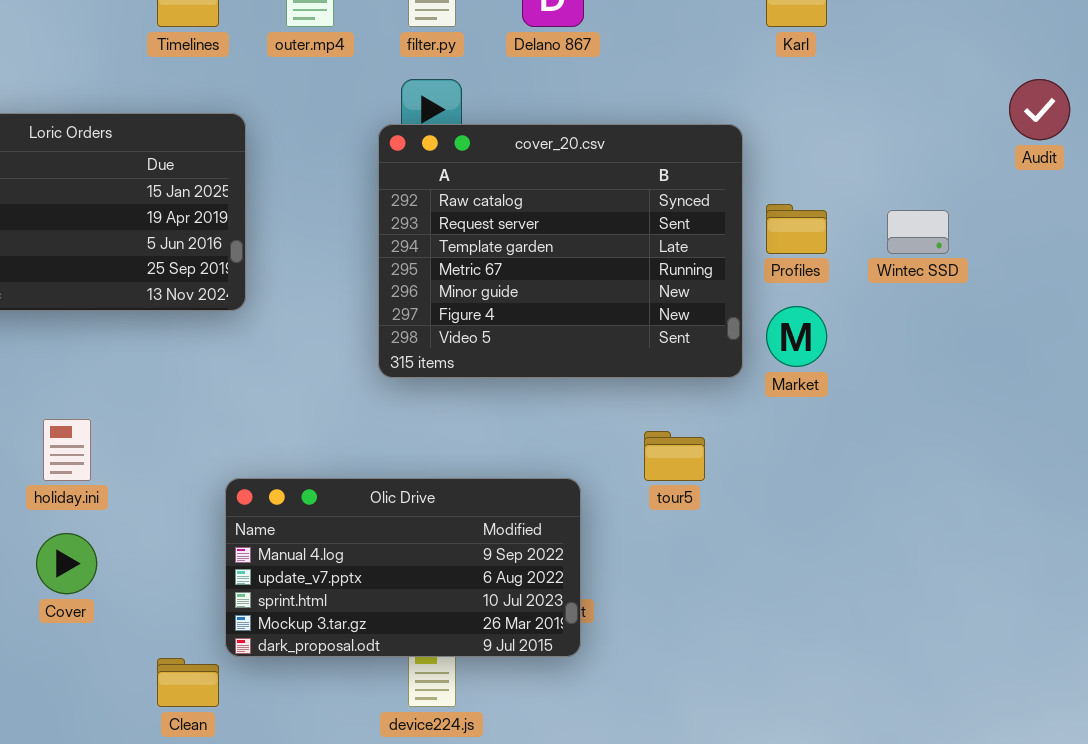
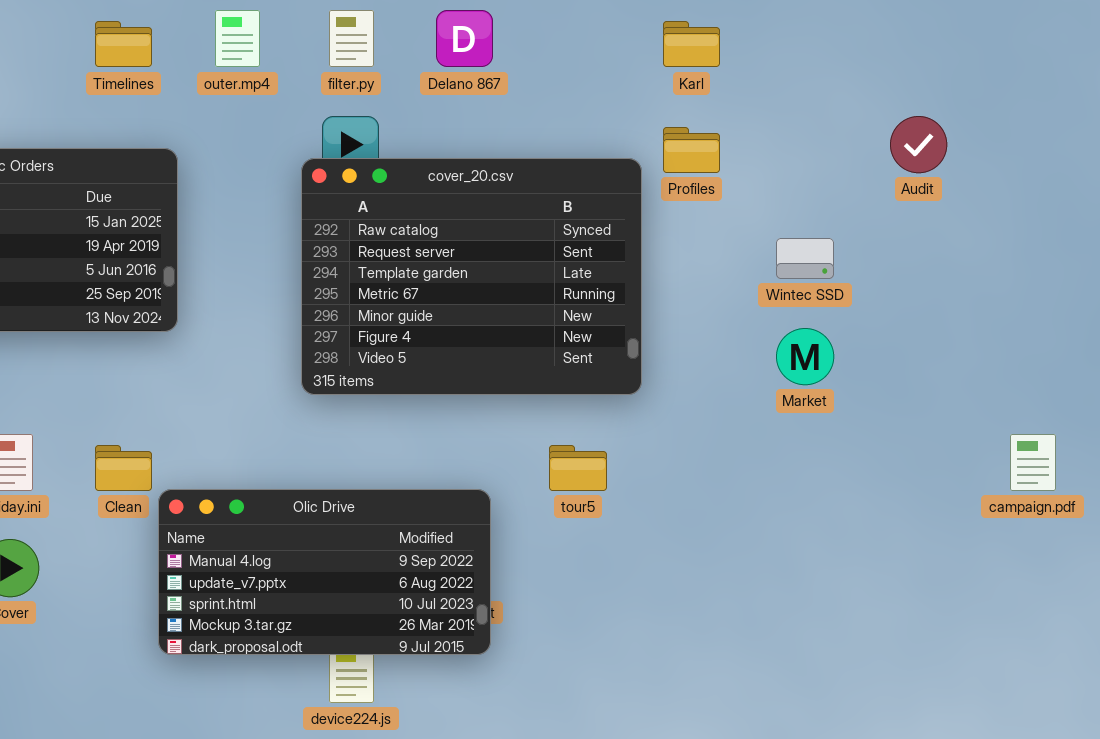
Profiles: [766,204,827,254] -> [663,127,720,173], moved
Market: [766,306,827,367] -> [776,328,834,385], moved
Clean: [157,658,219,707] -> [95,445,152,491], moved

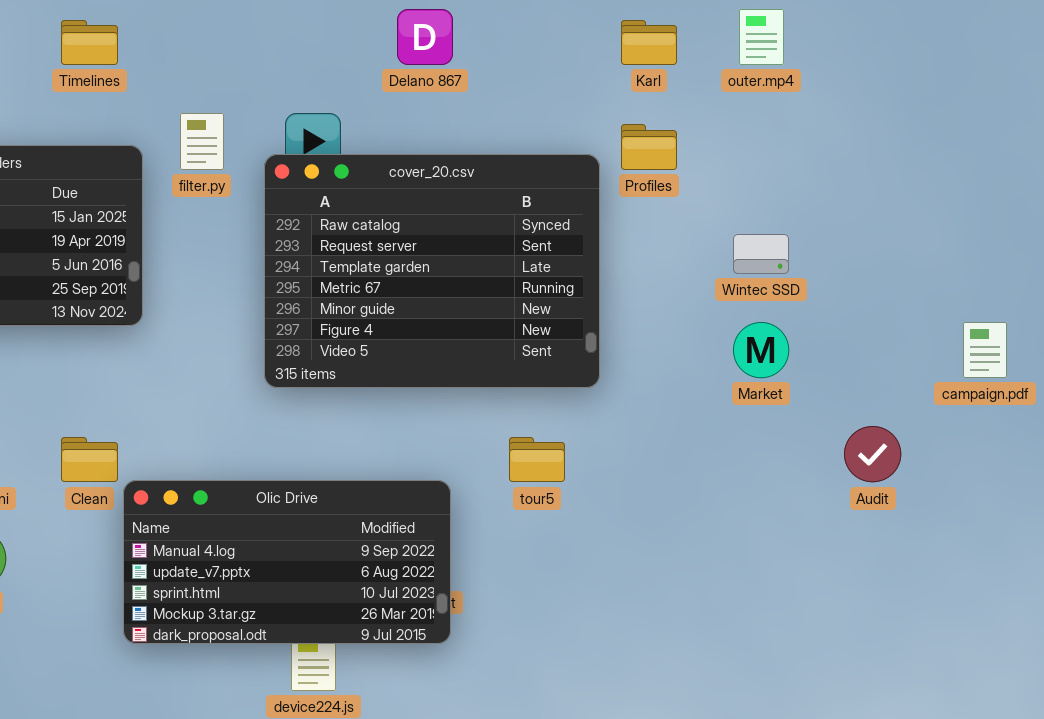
outer.mp4: [215,10,260,67] -> [739,9,784,65], moved
filter.py: [329,10,374,67] -> [180,113,224,170], moved
Audit: [890,116,947,173] -> [844,426,901,482], moved
campaign.pdf: [1010,434,1056,491] -> [963,322,1007,378], moved

